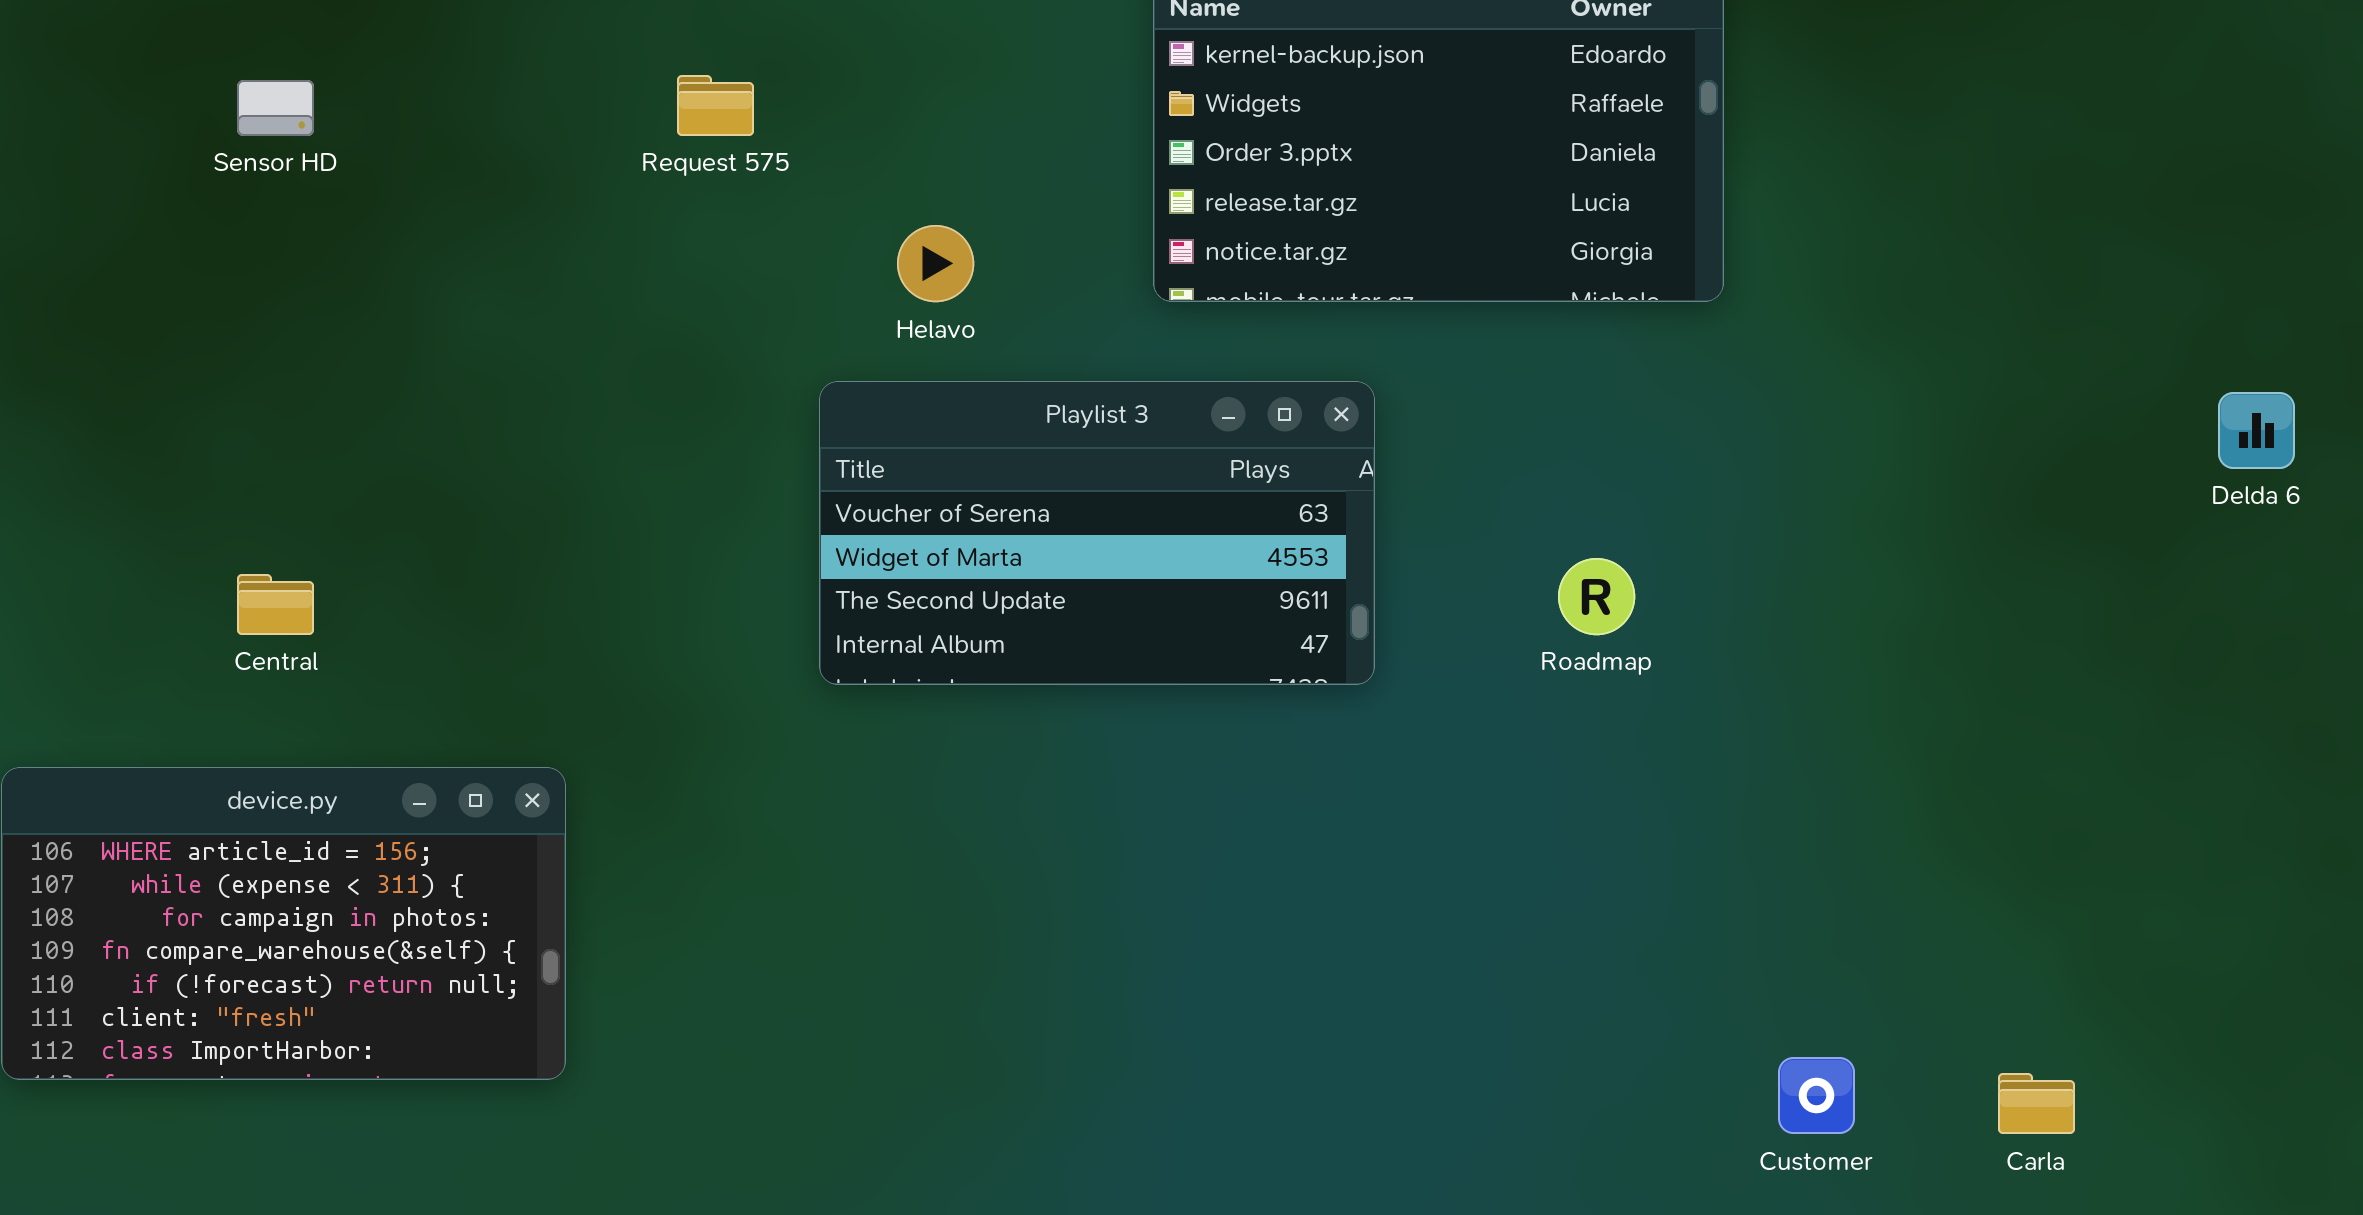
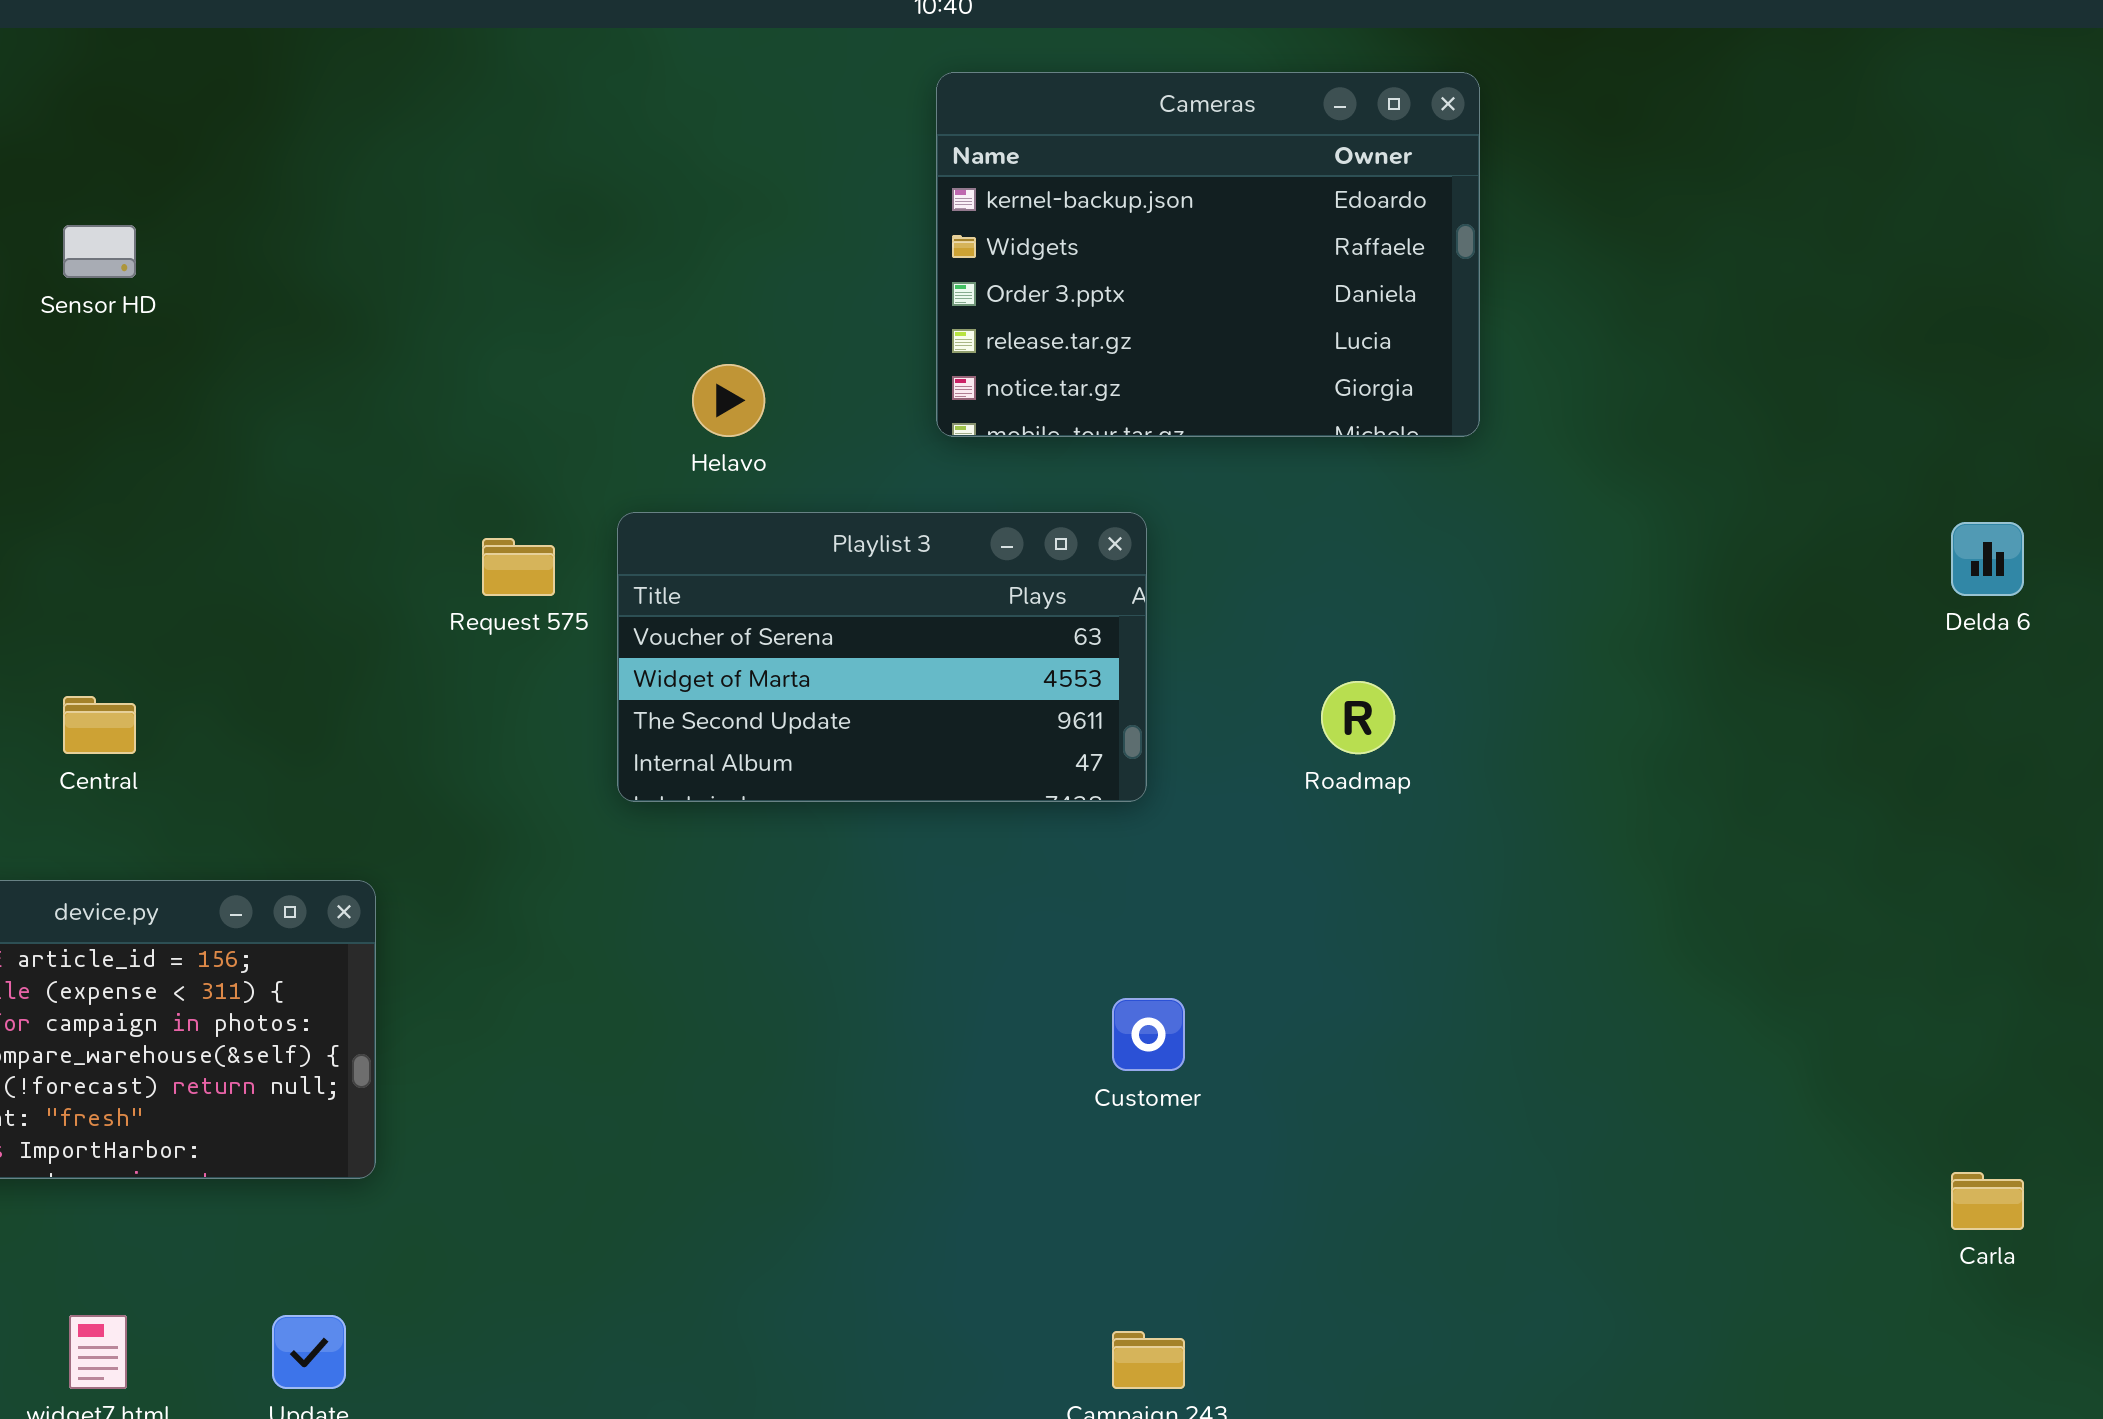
Request 575: [677,75,754,136] -> [482,538,555,596], moved
Customer: [1778,1057,1855,1134] -> [1112,998,1185,1071], moved
Carla: [1998,1073,2075,1134] -> [1951,1172,2024,1230], moved

